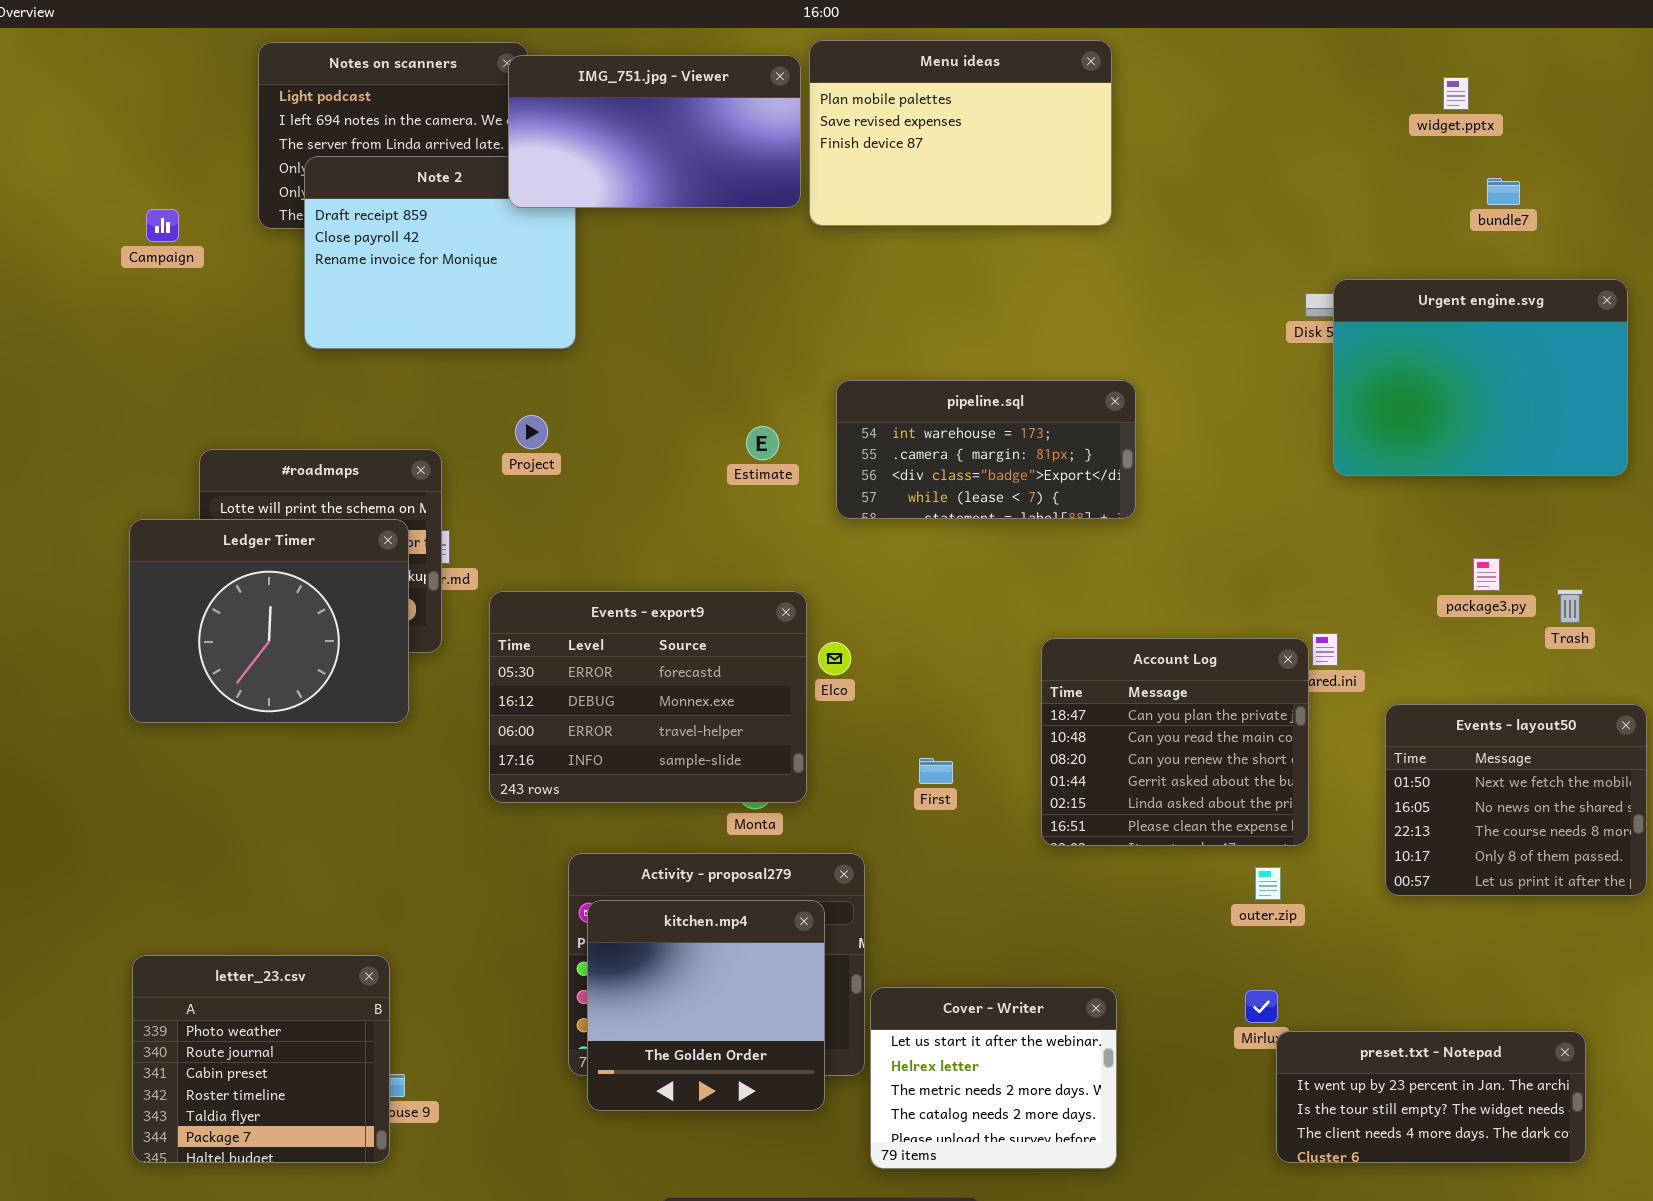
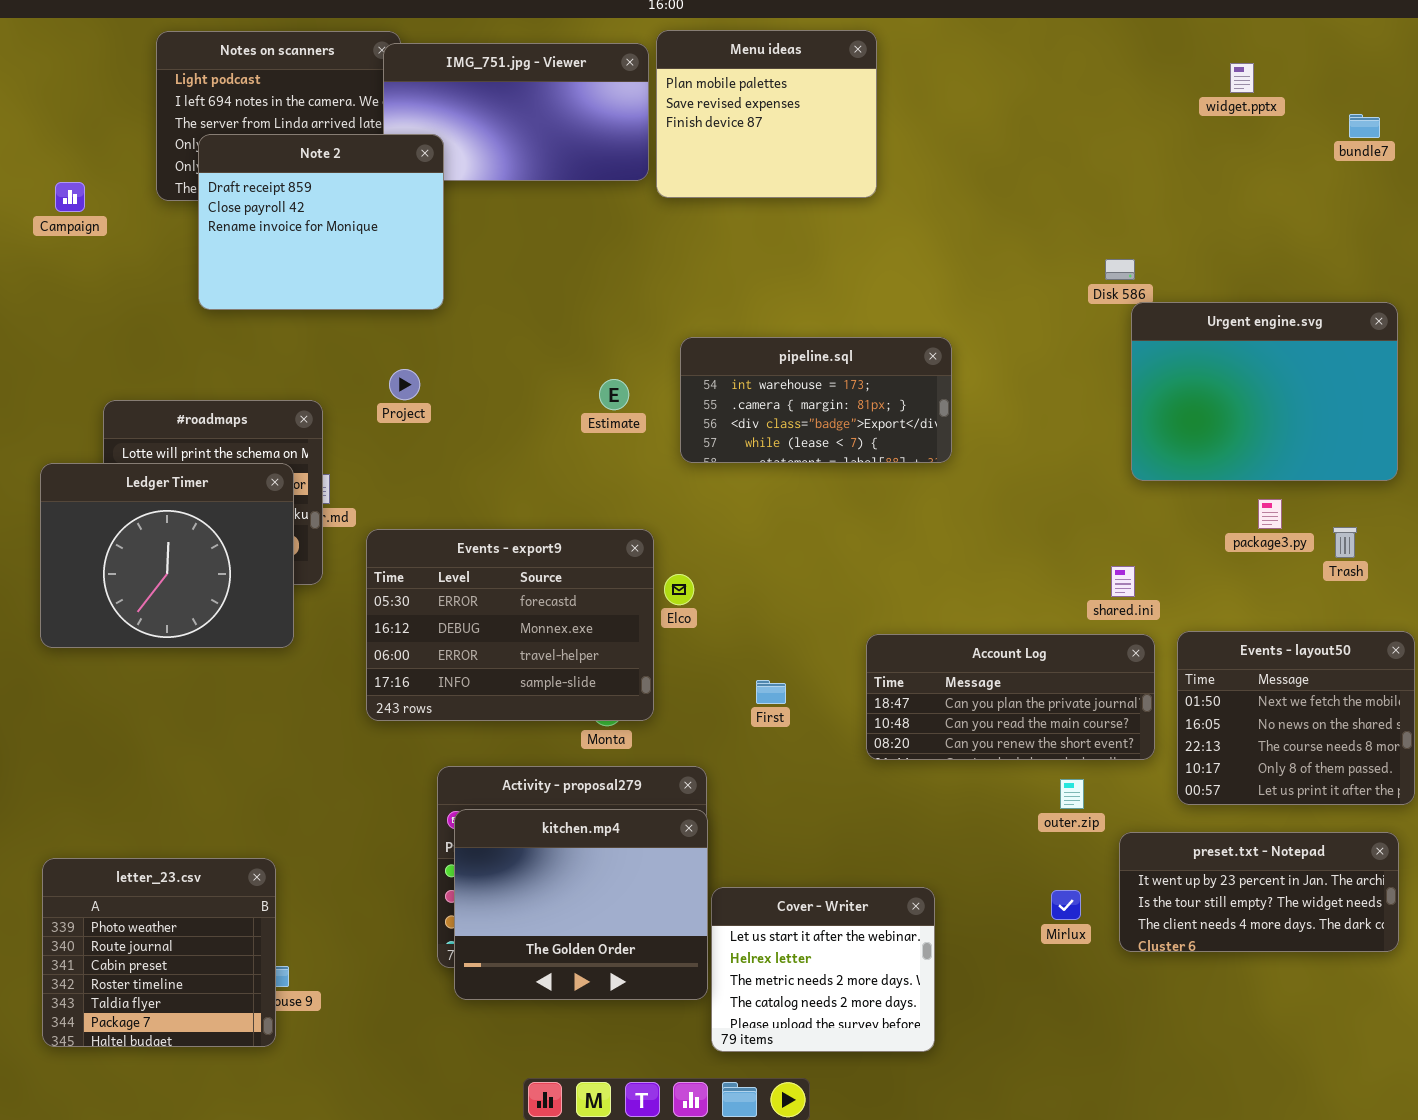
Menu ideas: [809,40,1112,226] -> [656,30,877,198], resized
Note 2: [304,156,576,349] -> [198,134,444,310], raised
bundle7: [1487,178,1520,205] -> [1349,114,1380,138], moved
Urgent engine.svg: [1333,279,1628,476] -> [1131,302,1398,481], moved
Account Log: [1041,638,1309,846] -> [866,634,1155,760], resized
kitchen.mp4: [587,900,825,1111] -> [454,809,708,1000], resized
preset.txt - Notepad: [1276,1031,1586,1163] -> [1119,832,1399,952], moved

